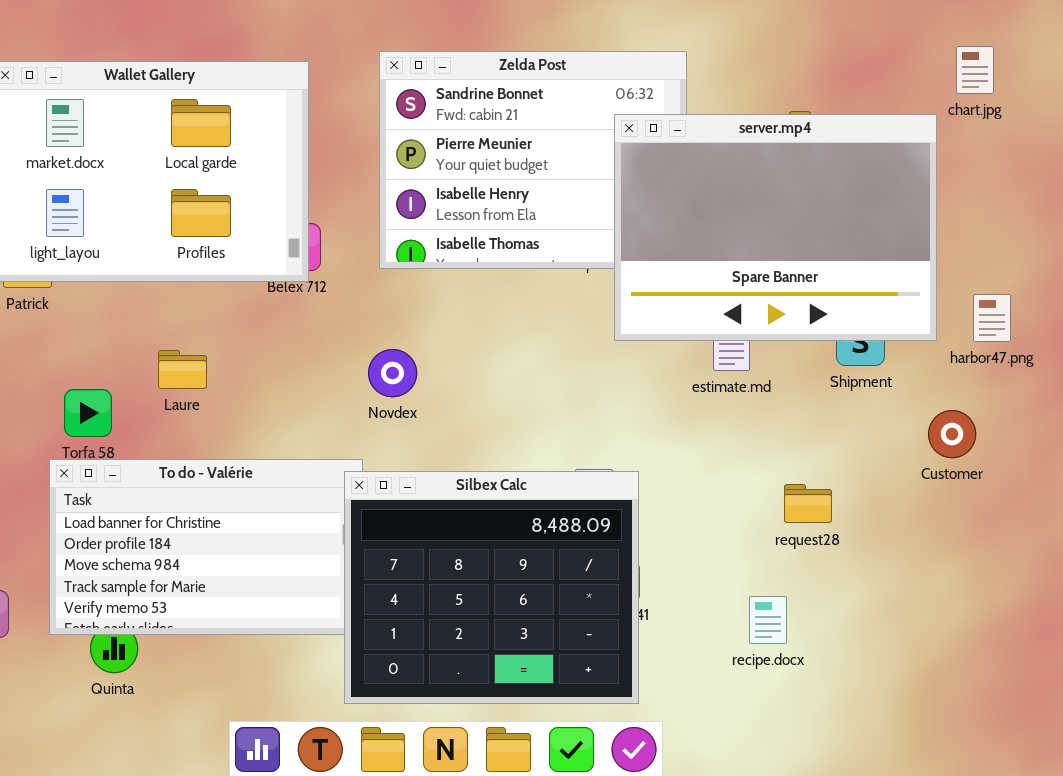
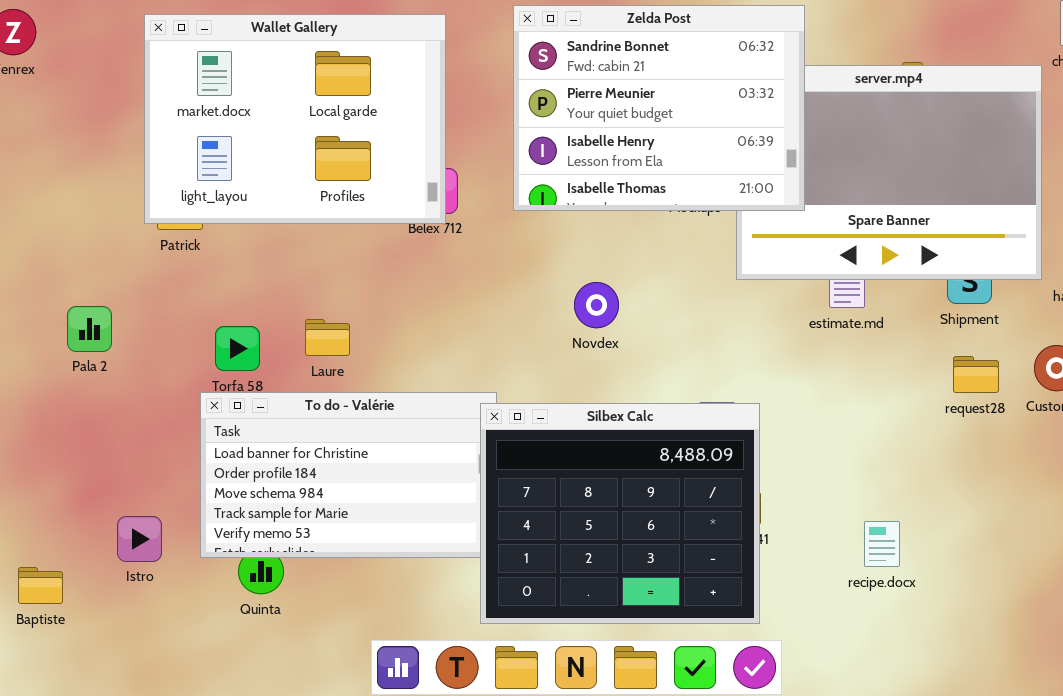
Zelda Post: [379,51,687,269] -> [513,5,805,211], raised
Novdex: [368,349,417,397] -> [574,282,619,328], moved
Laure: [158,350,207,389] -> [305,319,350,356], moved
request28: [784,484,832,523] -> [953,356,999,393], moved

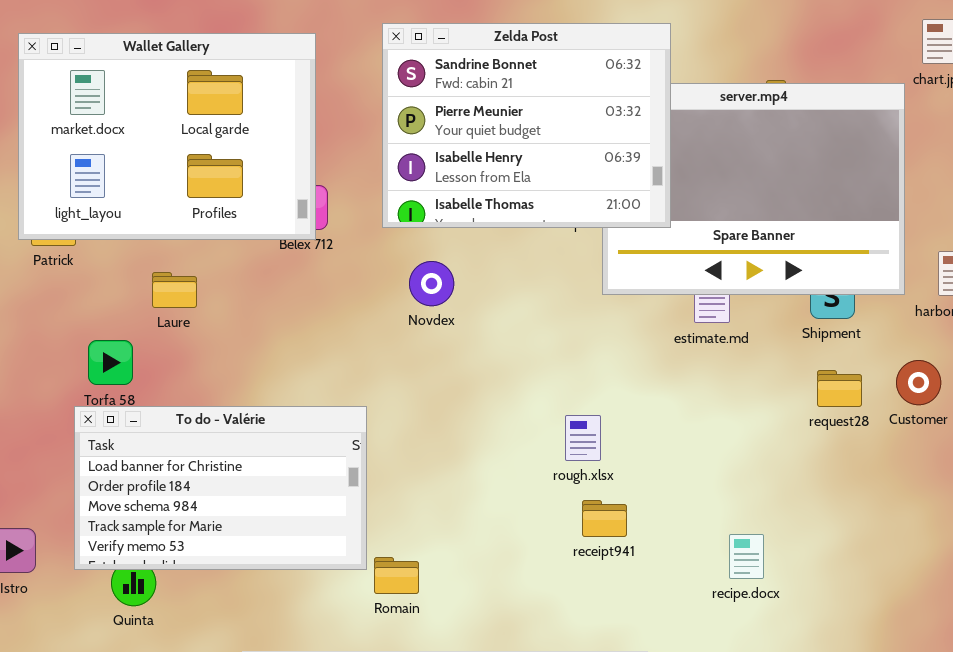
Novdex: [574,282,619,328] -> [409,261,454,306], moved
Laure: [305,319,350,356] -> [152,272,197,308], moved
Silbex Calc: [480,403,760,624] -> none, closed

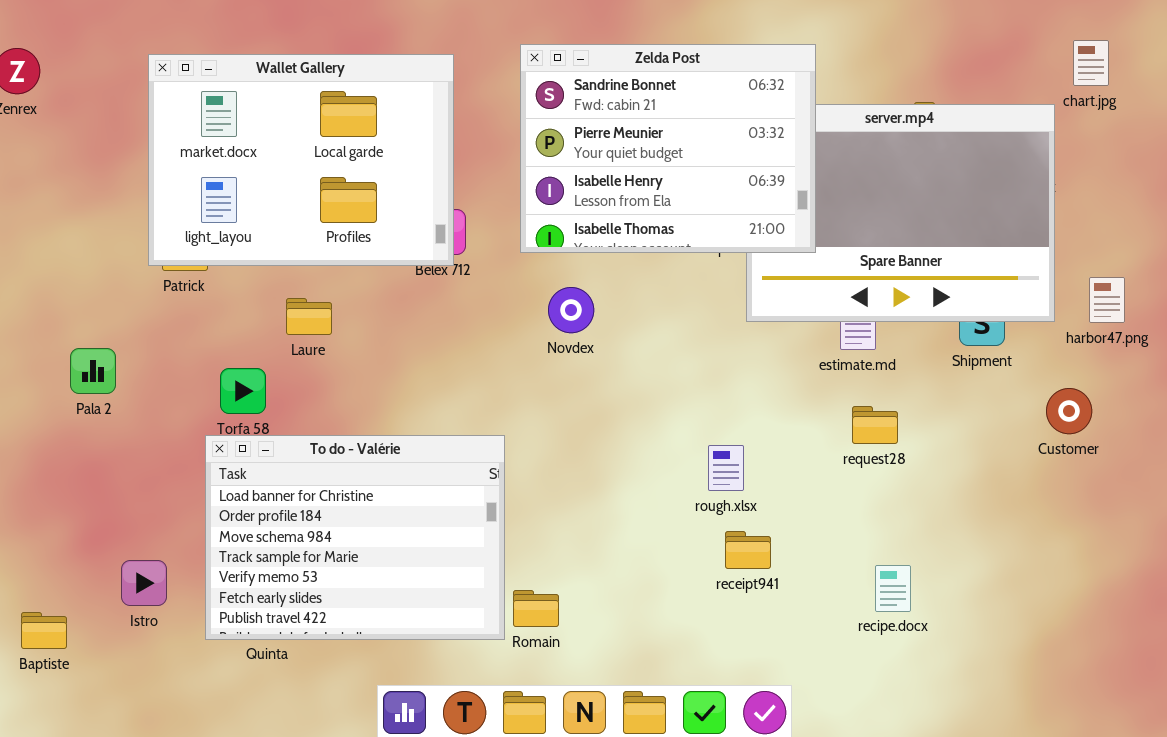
request28: [817,370,862,407] -> [852,406,898,444], moved
To do - Valérie: [74,406,367,570] -> [205,435,505,640], resized

